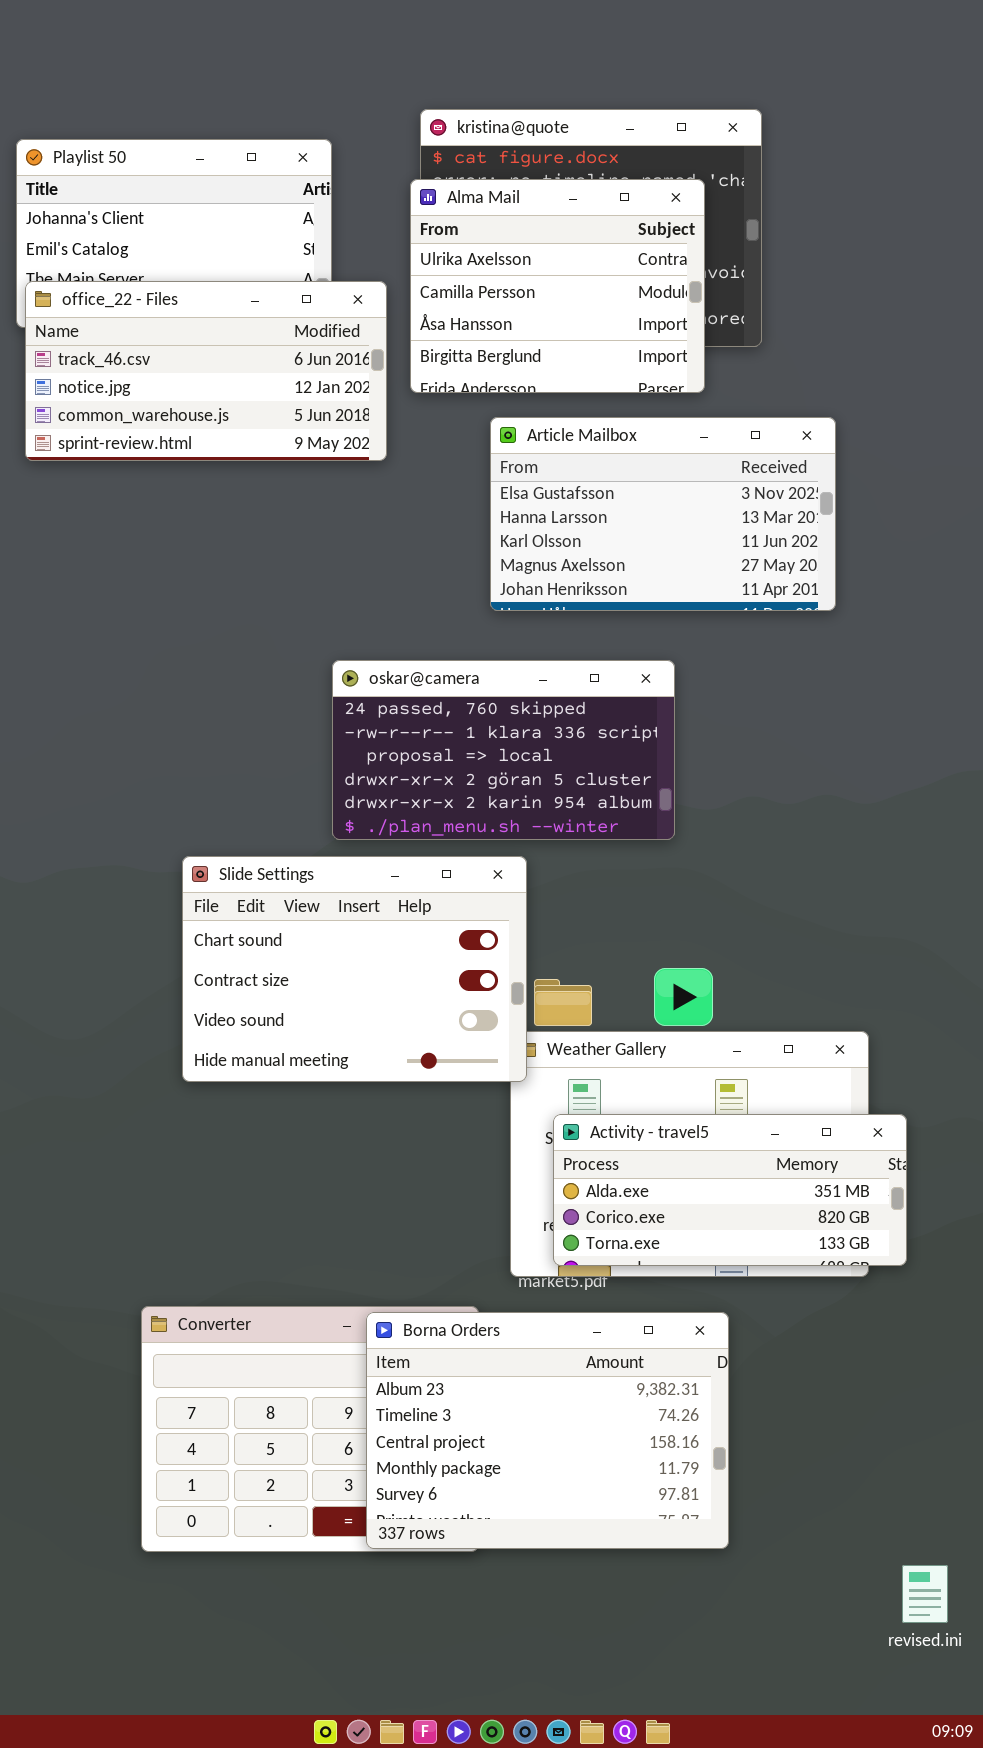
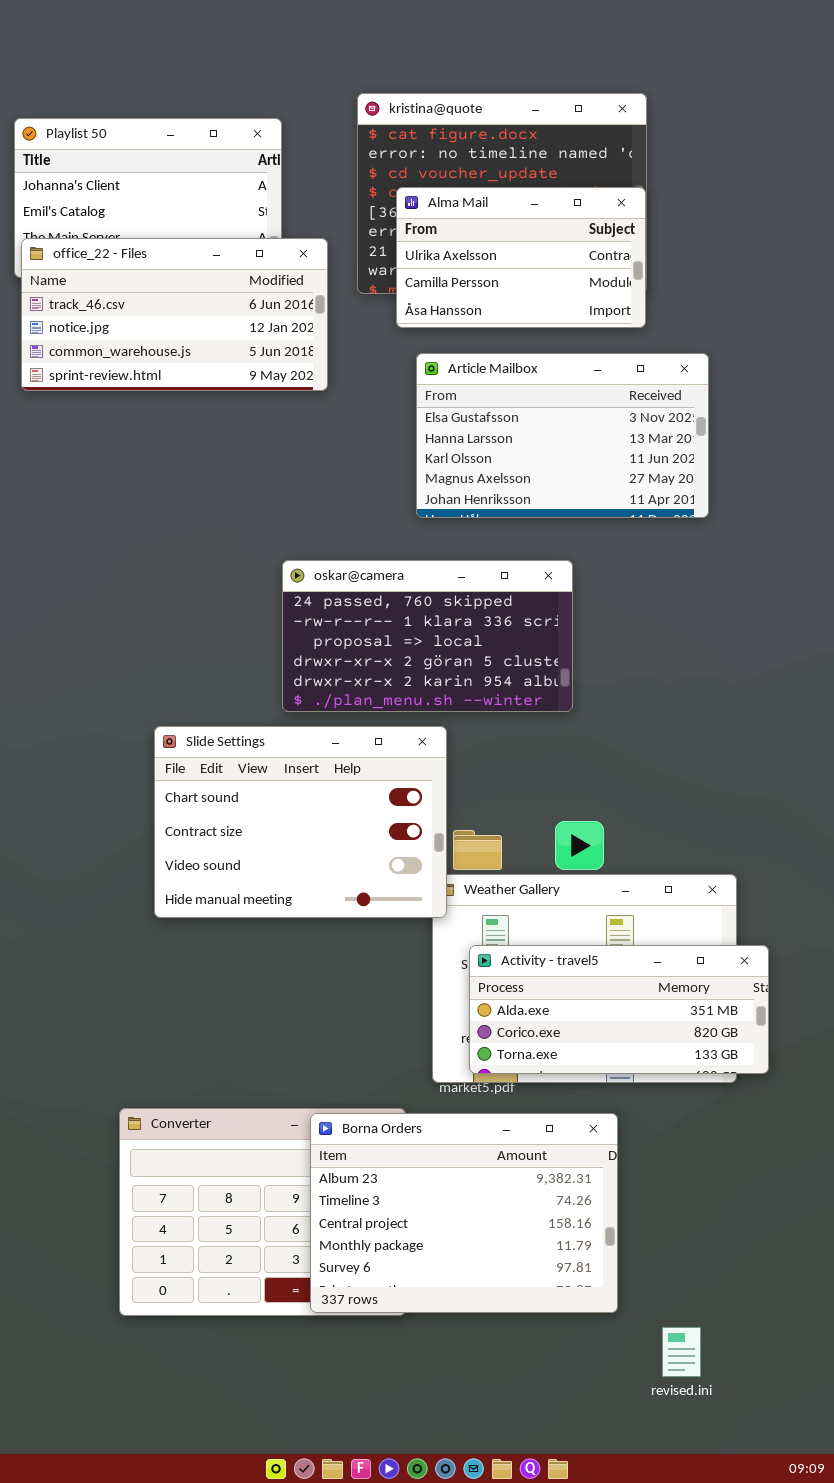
Alma Mail: [410,179,705,393] -> [396,187,646,328], moved, resized
revised.ini: [902,1565,948,1623] -> [662,1327,701,1377], moved

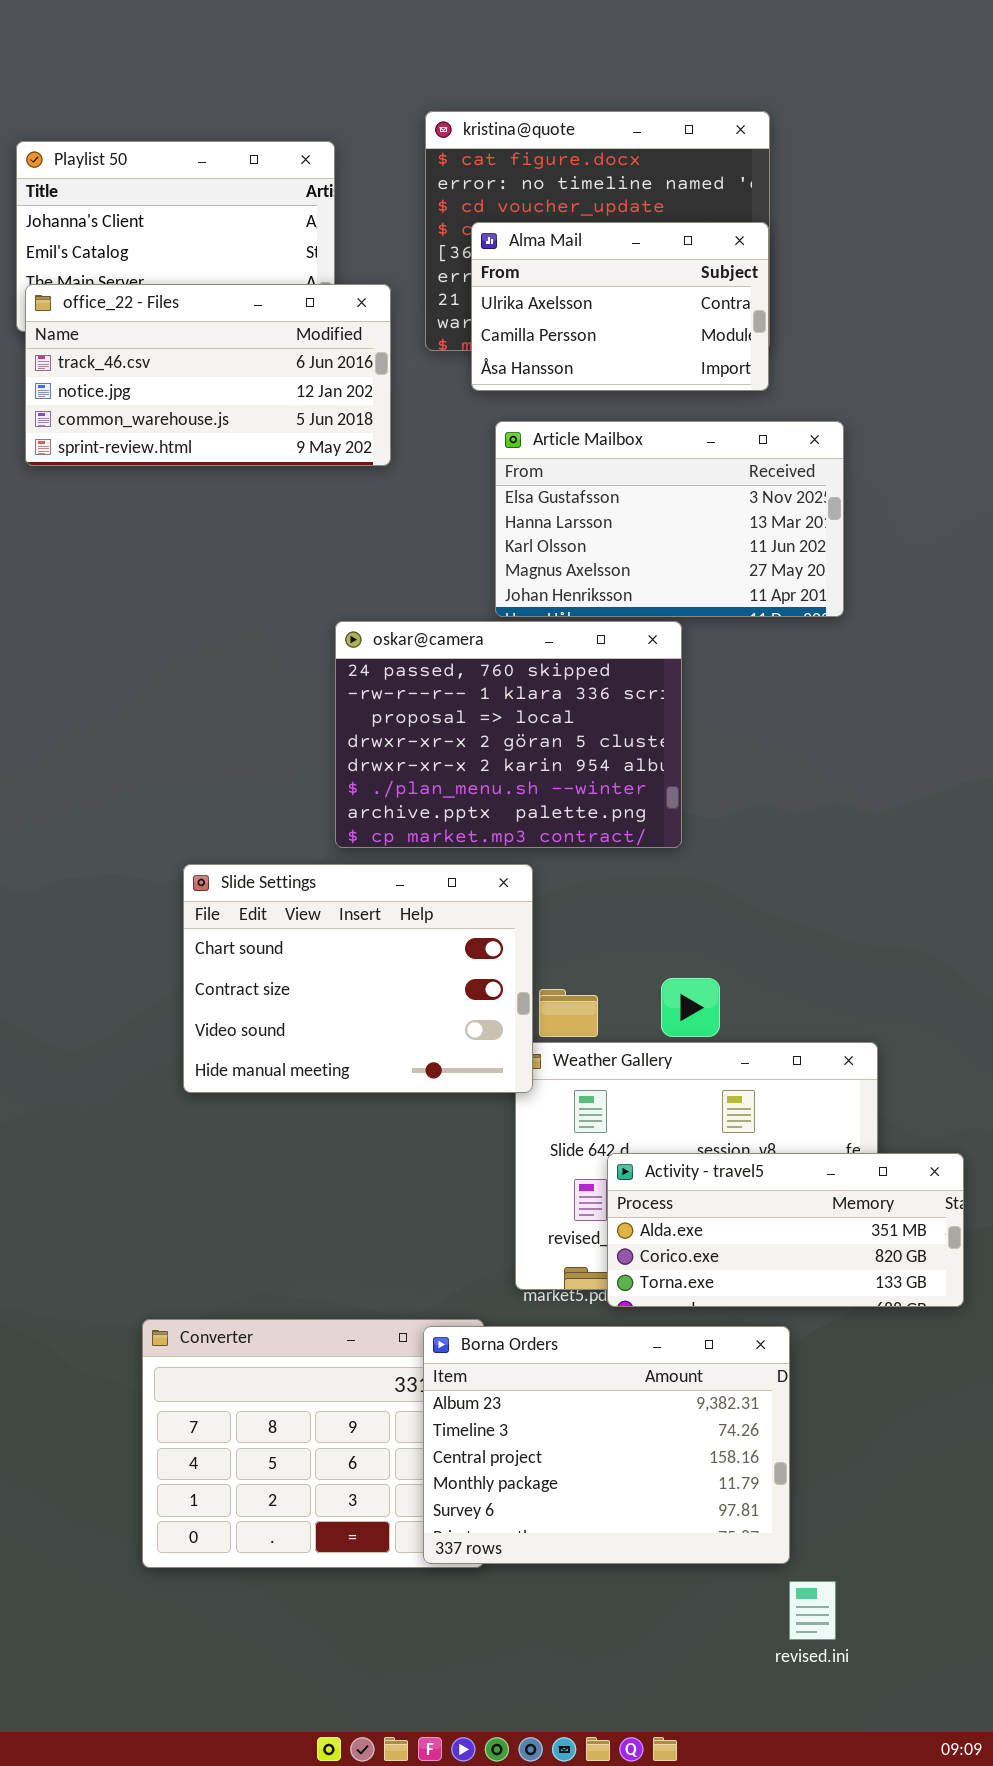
oskar@camera: [282,560,573,712] -> [335,621,682,848], resized
Activity - travel5: [469,945,769,1074] -> [607,1153,964,1307], moved
Borna Orders: [310,1113,618,1313] -> [423,1326,790,1564], moved

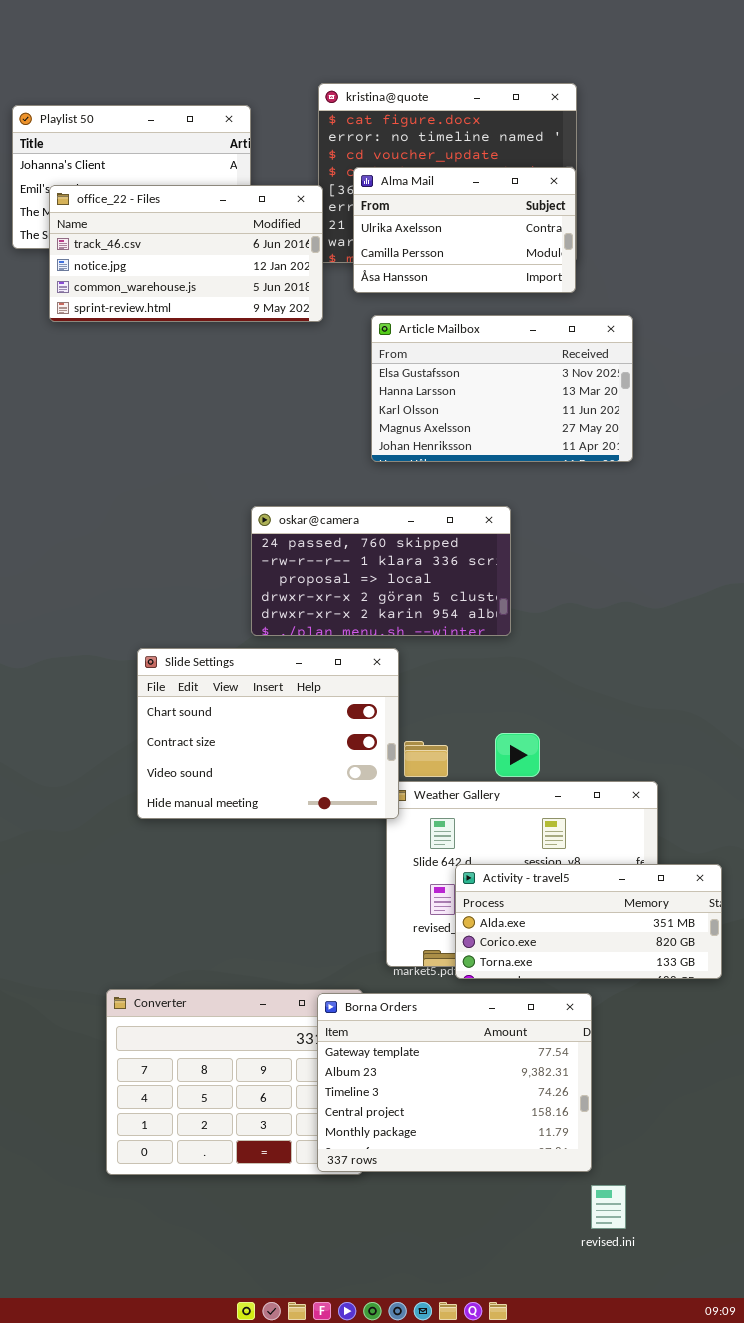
office_22 - Files: [25,284,391,466] -> [49,185,323,322], moved
oskar@camera: [335,621,682,848] -> [251,506,511,636], resized
Borna Orders: [423,1326,790,1564] -> [317,993,592,1172], scrolled up 1 row

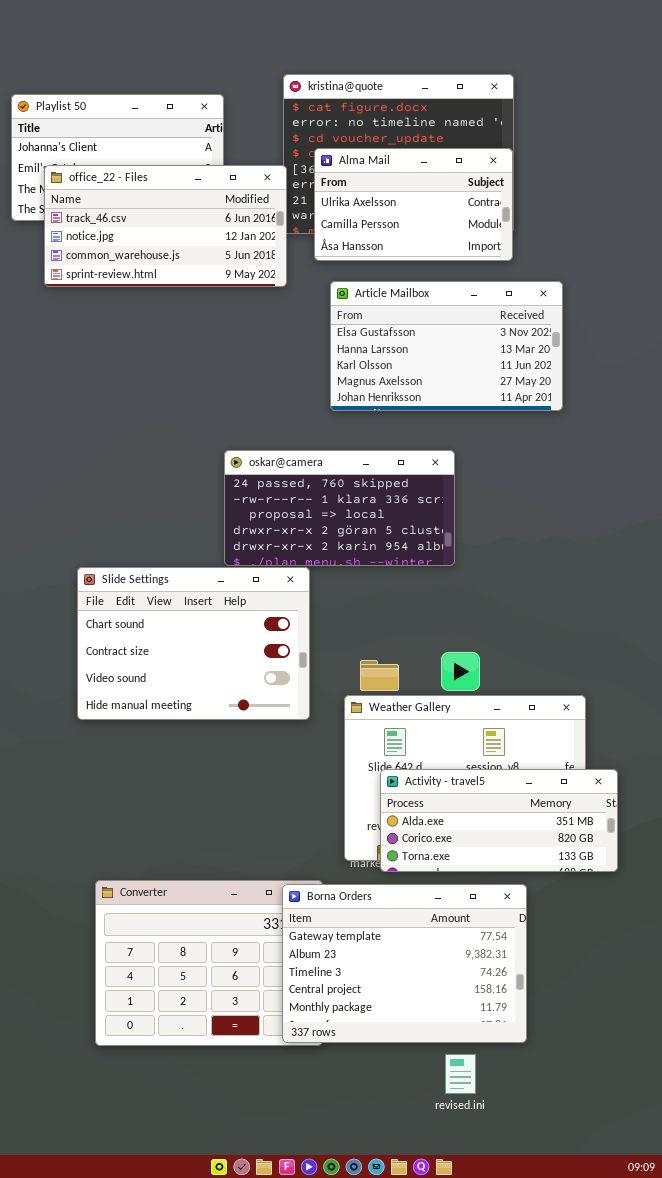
Slide Settings: [137,648,399,819] -> [77,567,310,720], moved
Activity - travel5: [455,864,722,979] -> [380,769,618,872], moved
revised.ini: [591,1185,626,1229] -> [445,1054,476,1094], moved

